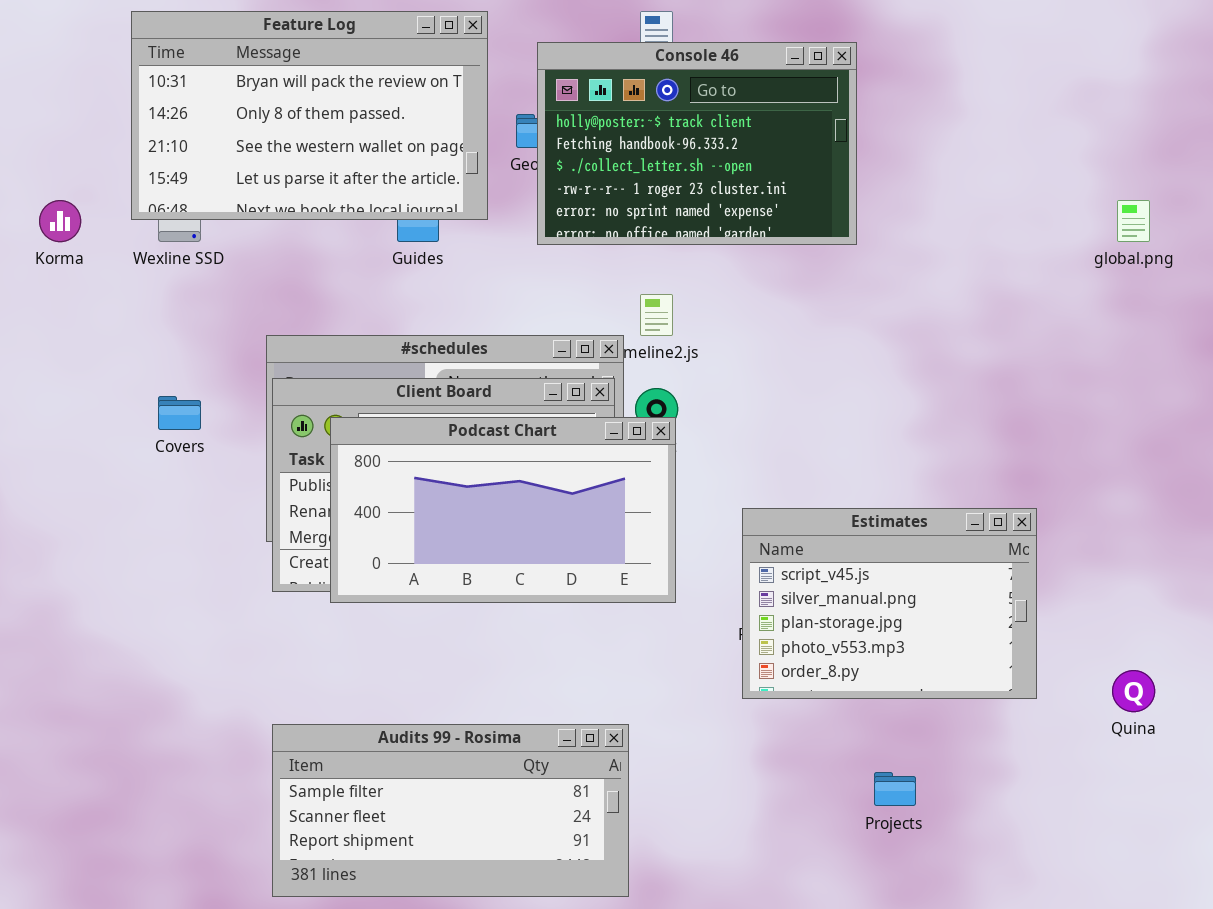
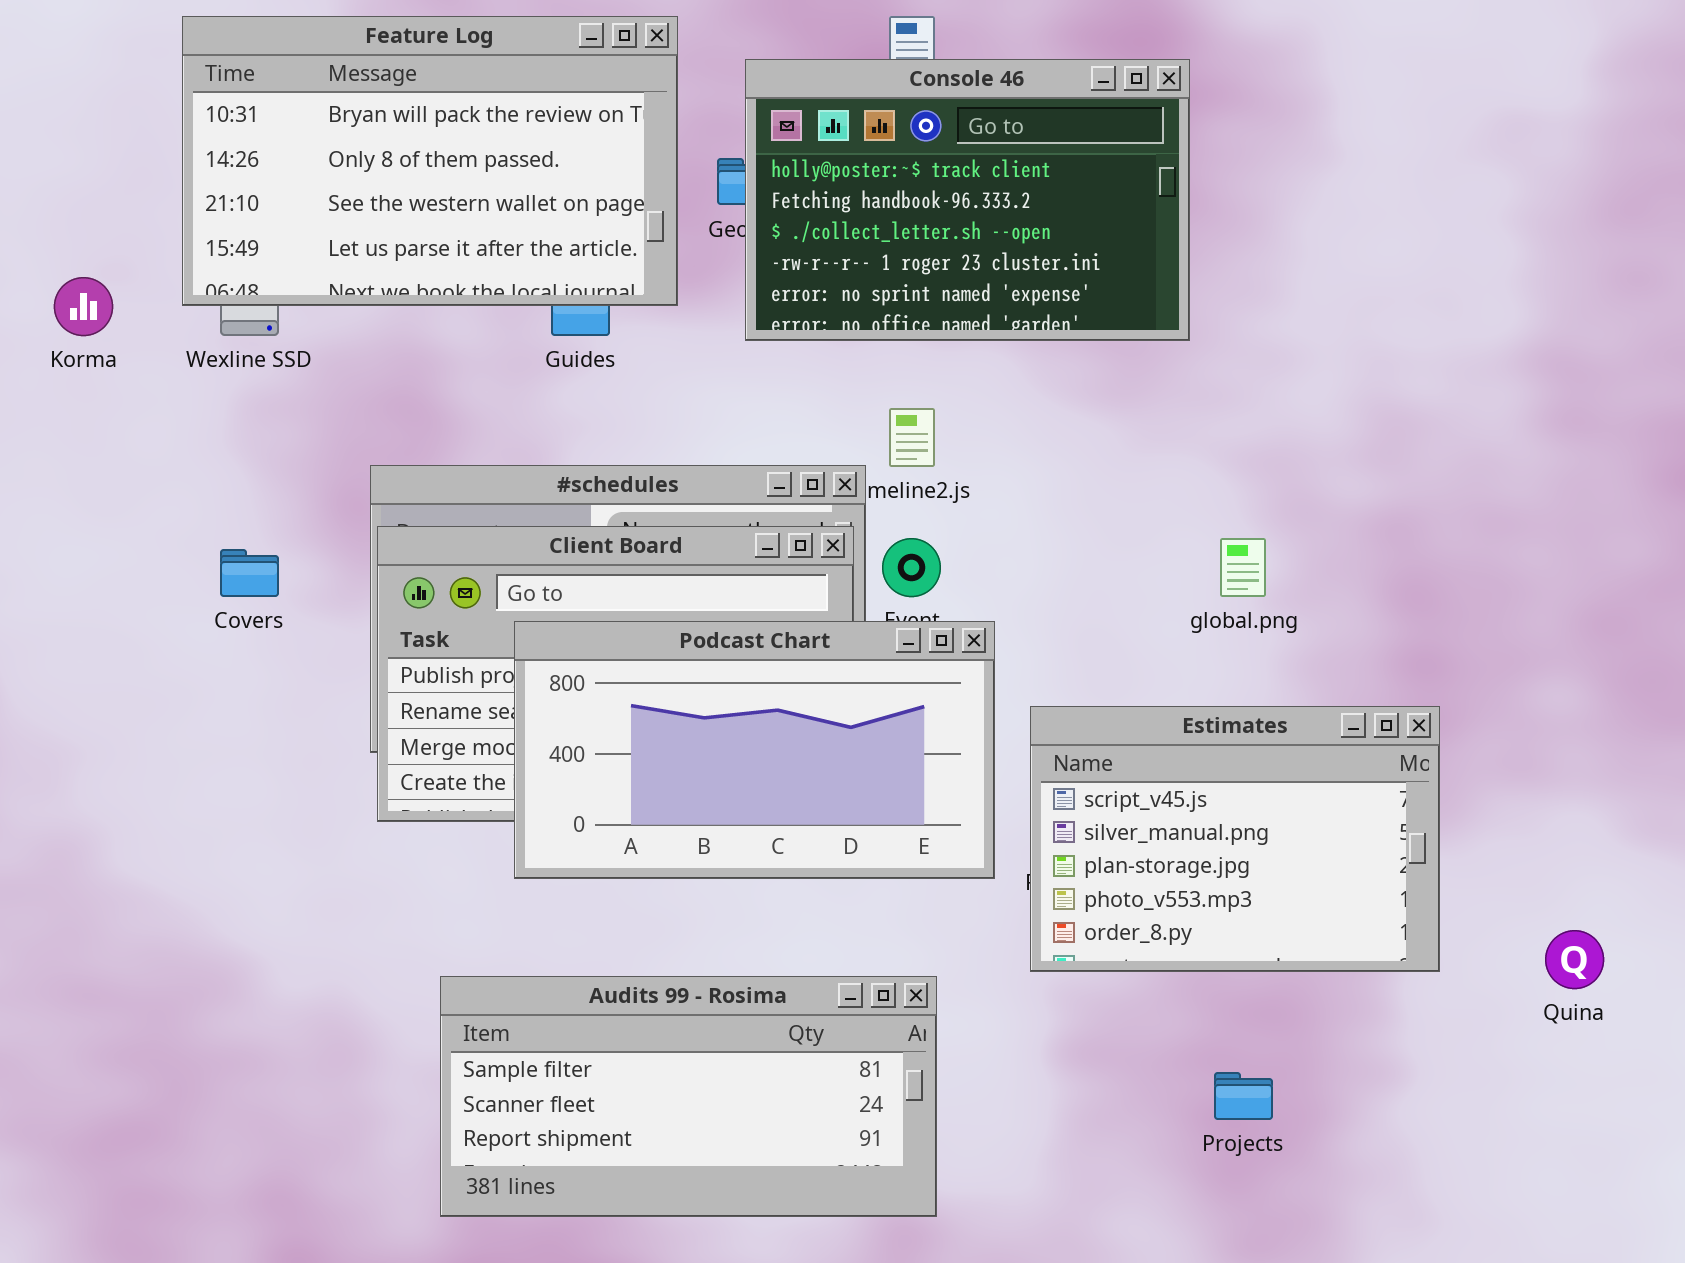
global.png: [1117,200,1150,242] -> [1220,538,1266,597], moved
Podcast Chart: [330,417,676,603] -> [514,621,995,879], moved
Audits 99 - Rosima: [272,724,629,897] -> [440,976,937,1217], moved

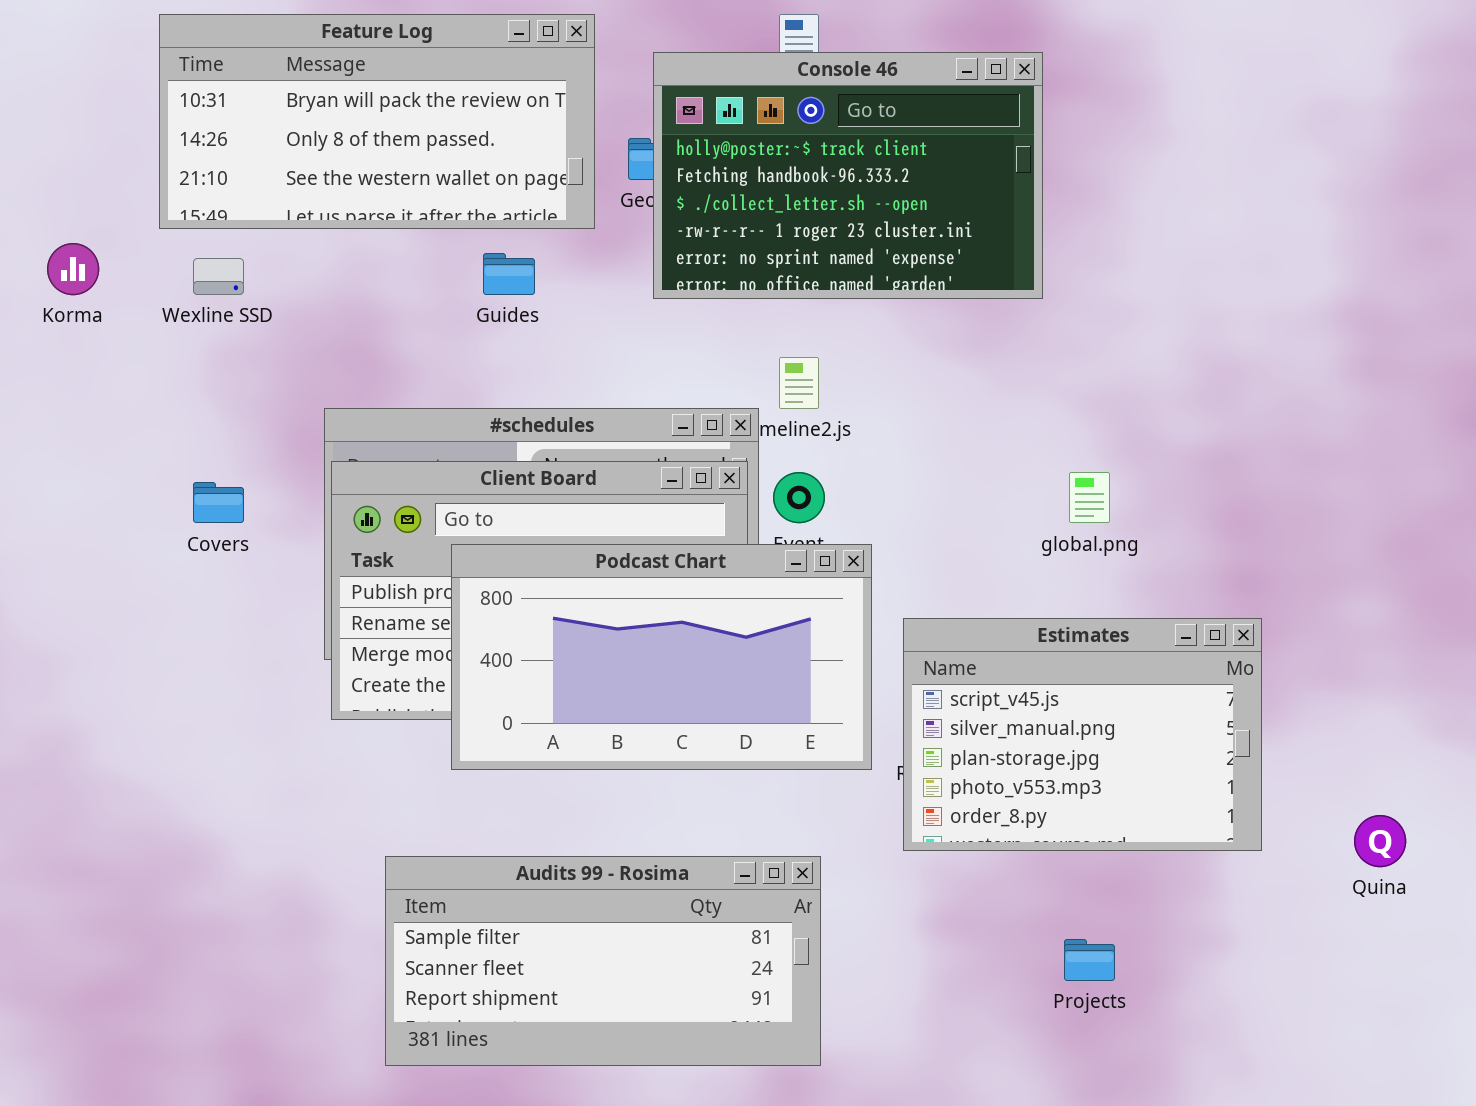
Feature Log: [182,16,678,306] -> [159,14,595,229], resized

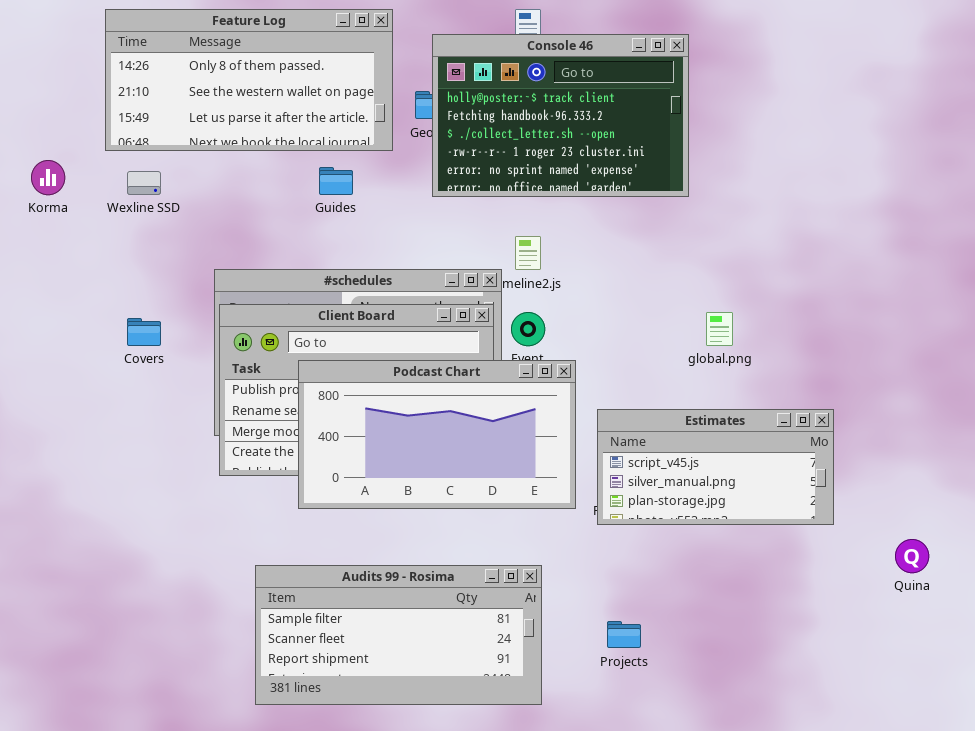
Feature Log: [159,14,595,229] -> [105,9,393,151], scrolled down 1 row
Estimates: [903,618,1262,851] -> [597,409,834,525], resized
Projects: [1064,939,1115,981] -> [607,621,641,648], moved

